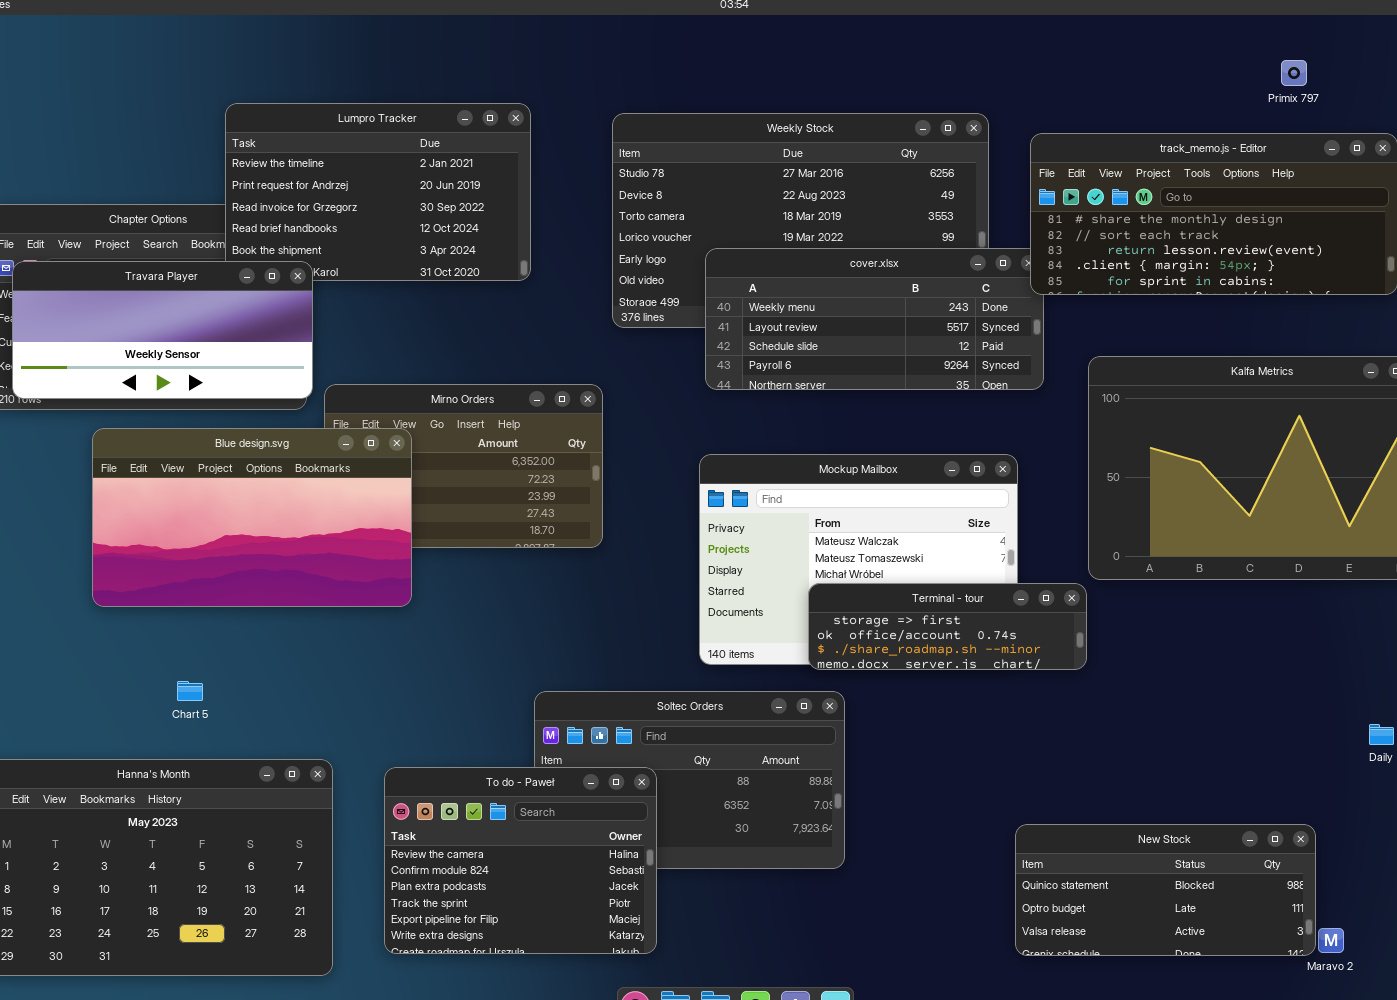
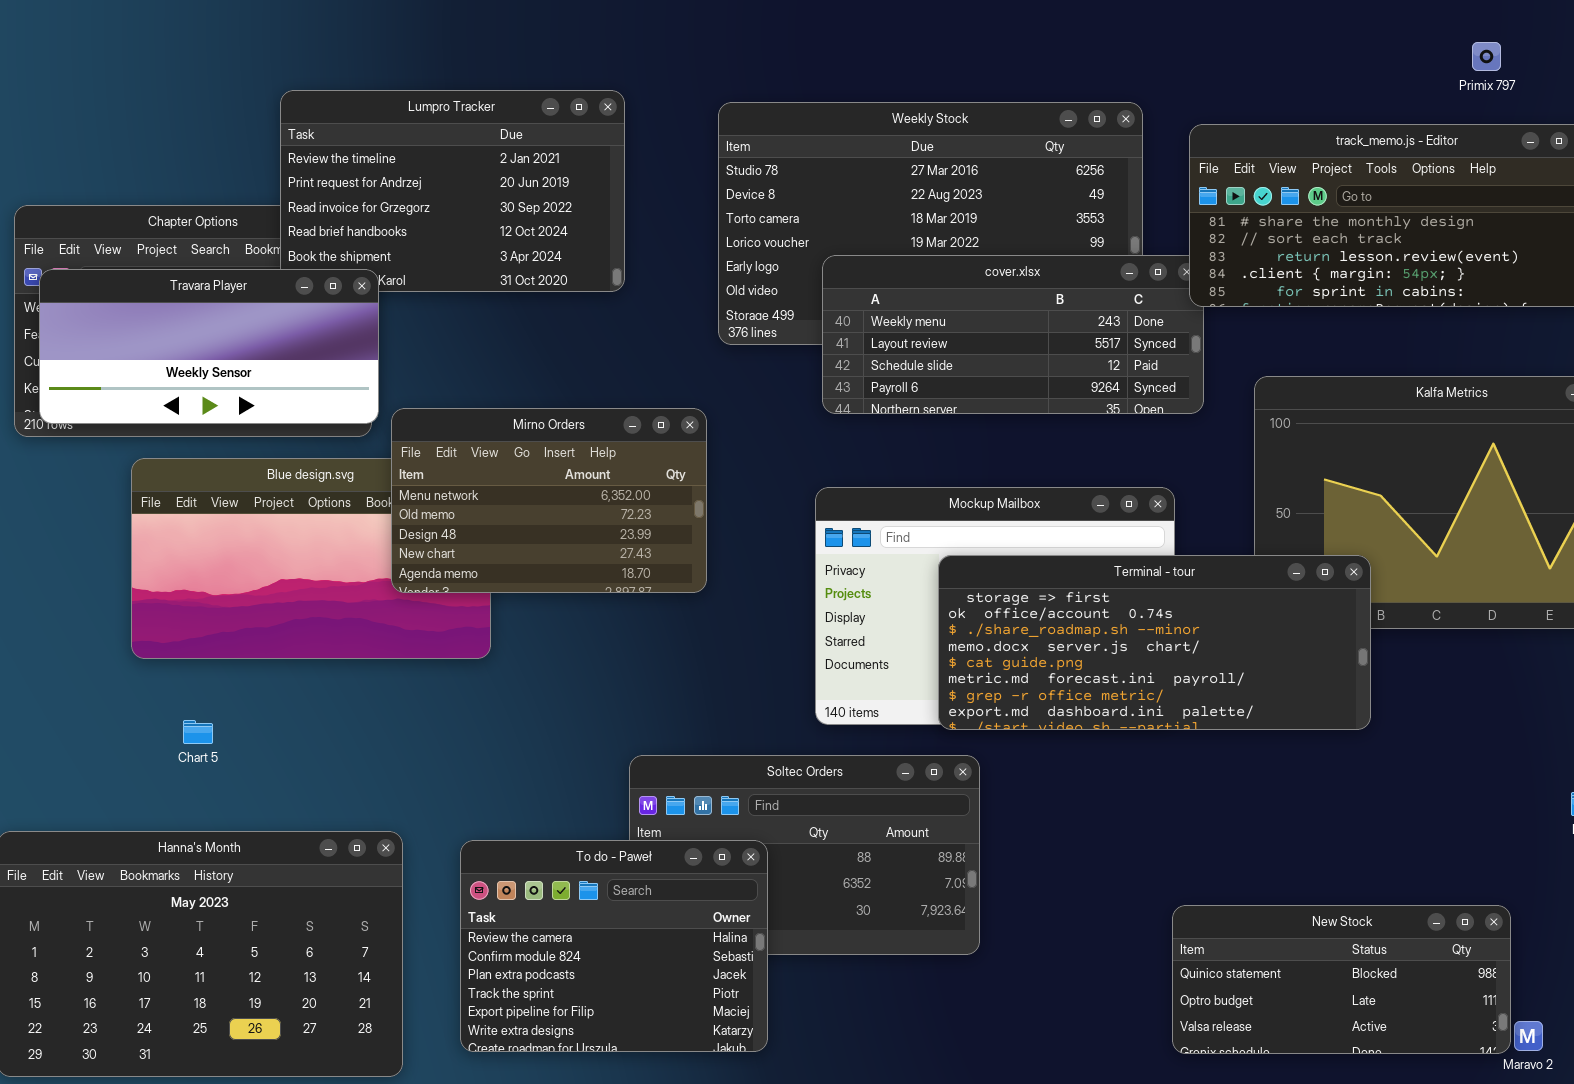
Mirno Orders: [324,384,603,548] -> [391,408,707,593], raised
Terminal - tour: [808,583,1087,670] -> [938,555,1371,730], resized
Chart 5: [177,681,203,701] -> [183,720,213,744], moved

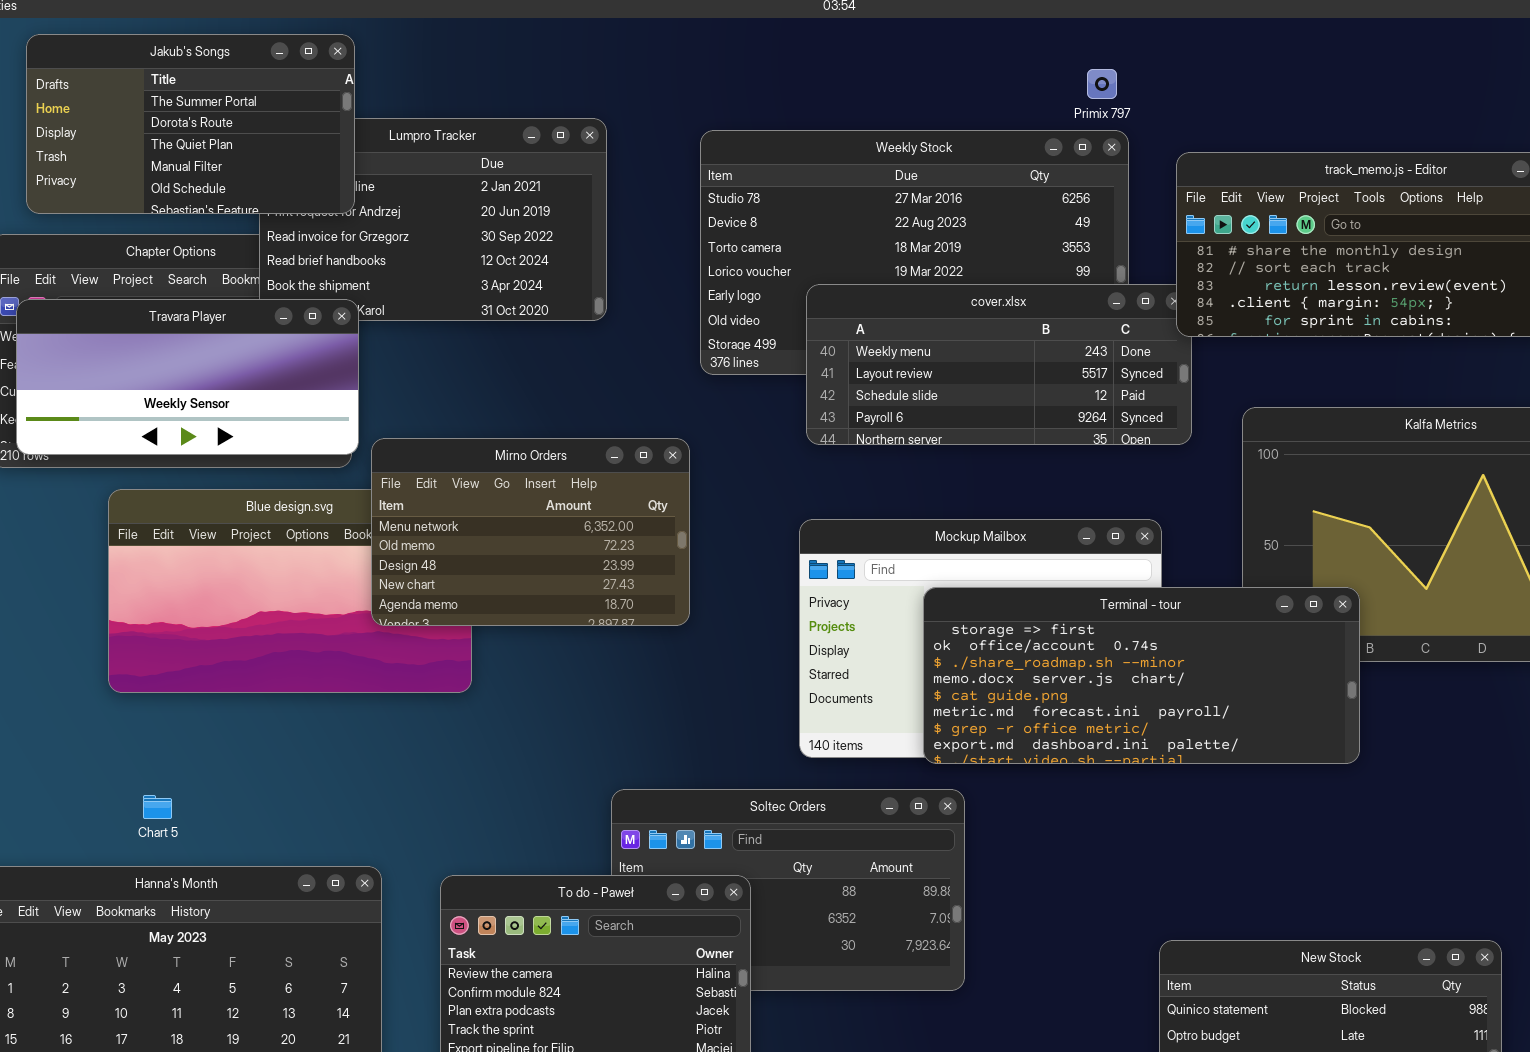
Jakub's Songs: none -> [26,34,355,214], opened
Primix 797: [1472,42,1501,71] -> [1087,69,1117,99], moved
Chart 5: [183,720,213,744] -> [143,795,172,819], moved

